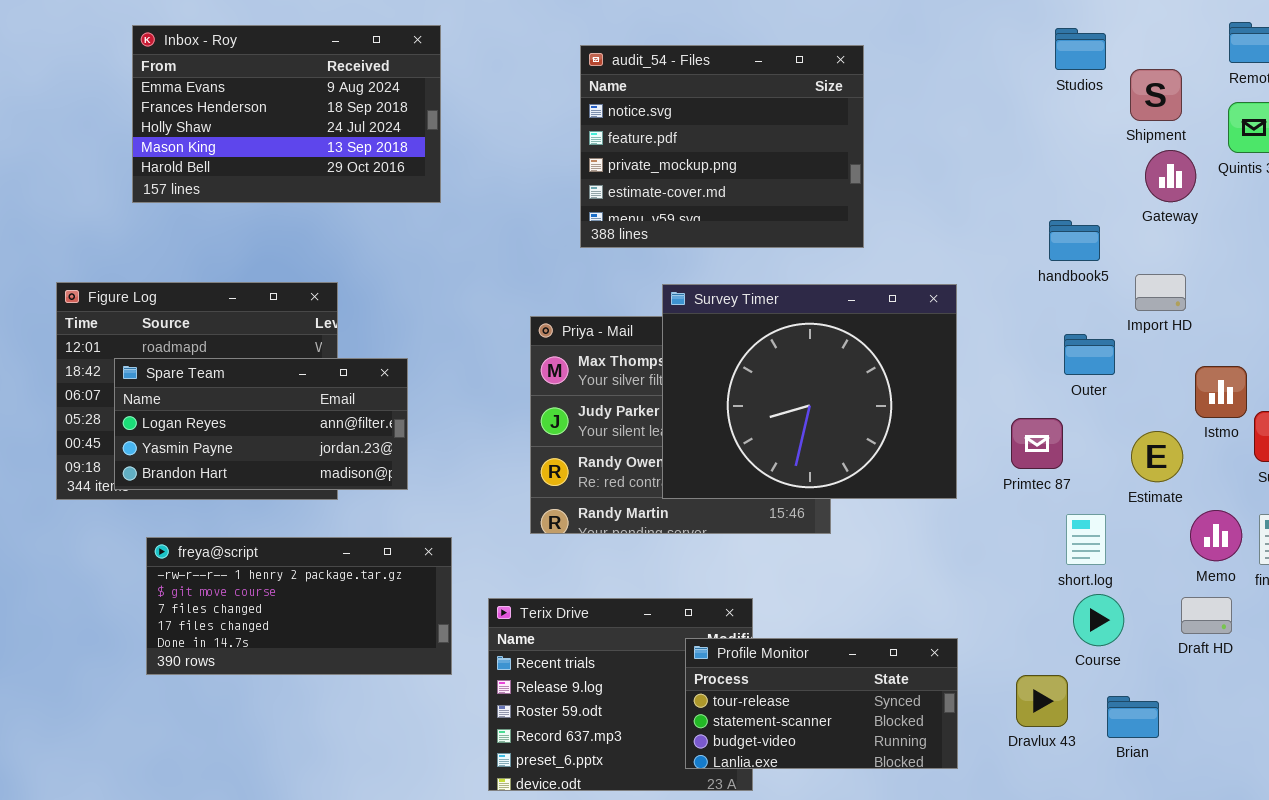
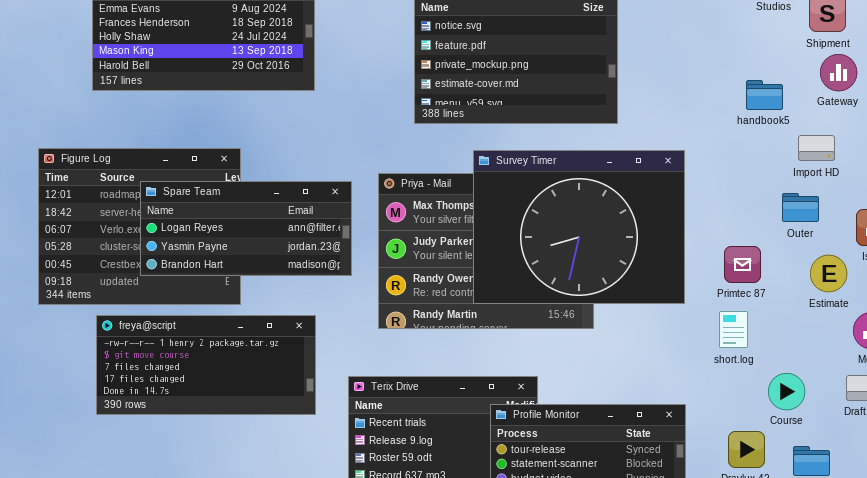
handbook5: [1049,220,1100,261] -> [746,80,783,110], moved
Import HD: [1135,274,1186,311] -> [798,135,835,161], moved
Outer: [1064,334,1115,375] -> [782,193,819,222], moved
Spare Team: [114,358,408,490] -> [140,181,352,276], moved
short.log: [1066,514,1106,565] -> [719,311,748,348], moved
freya@script: [146,537,452,675] -> [96,315,316,415], moved

